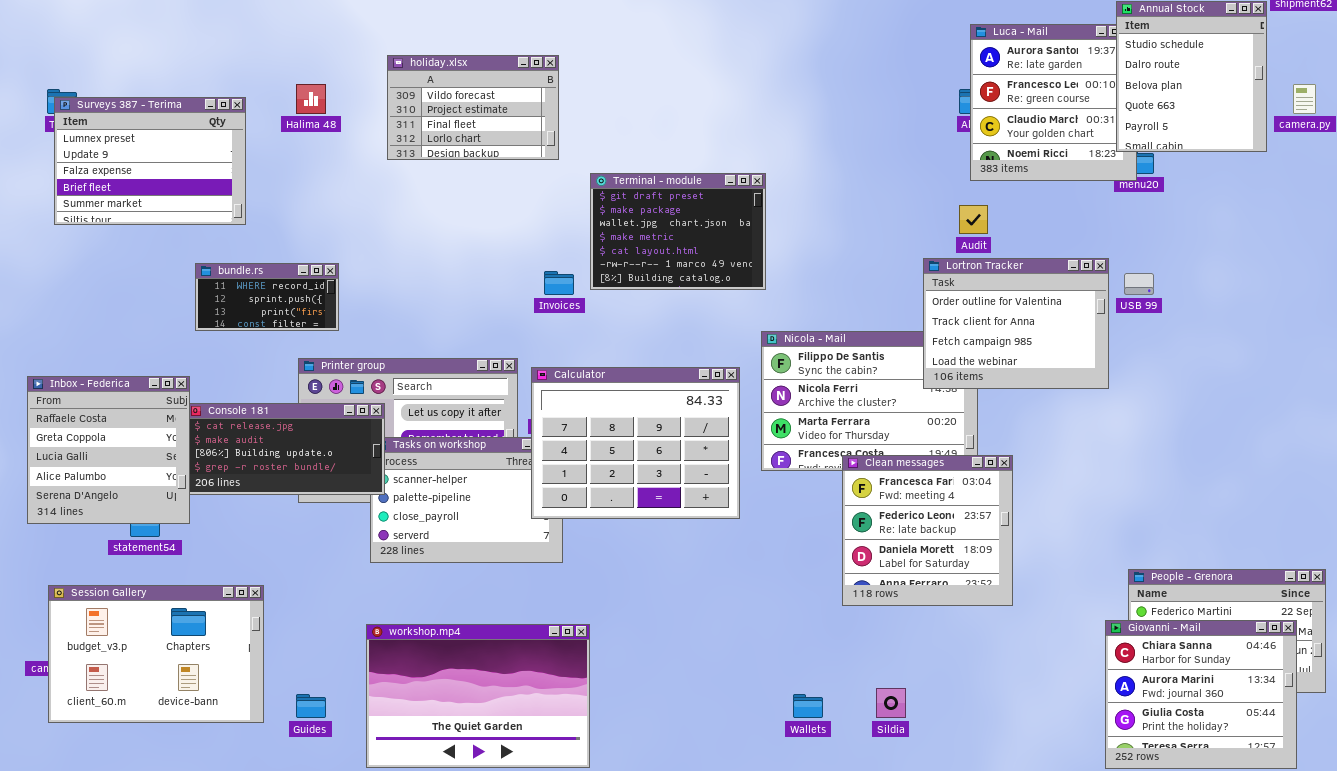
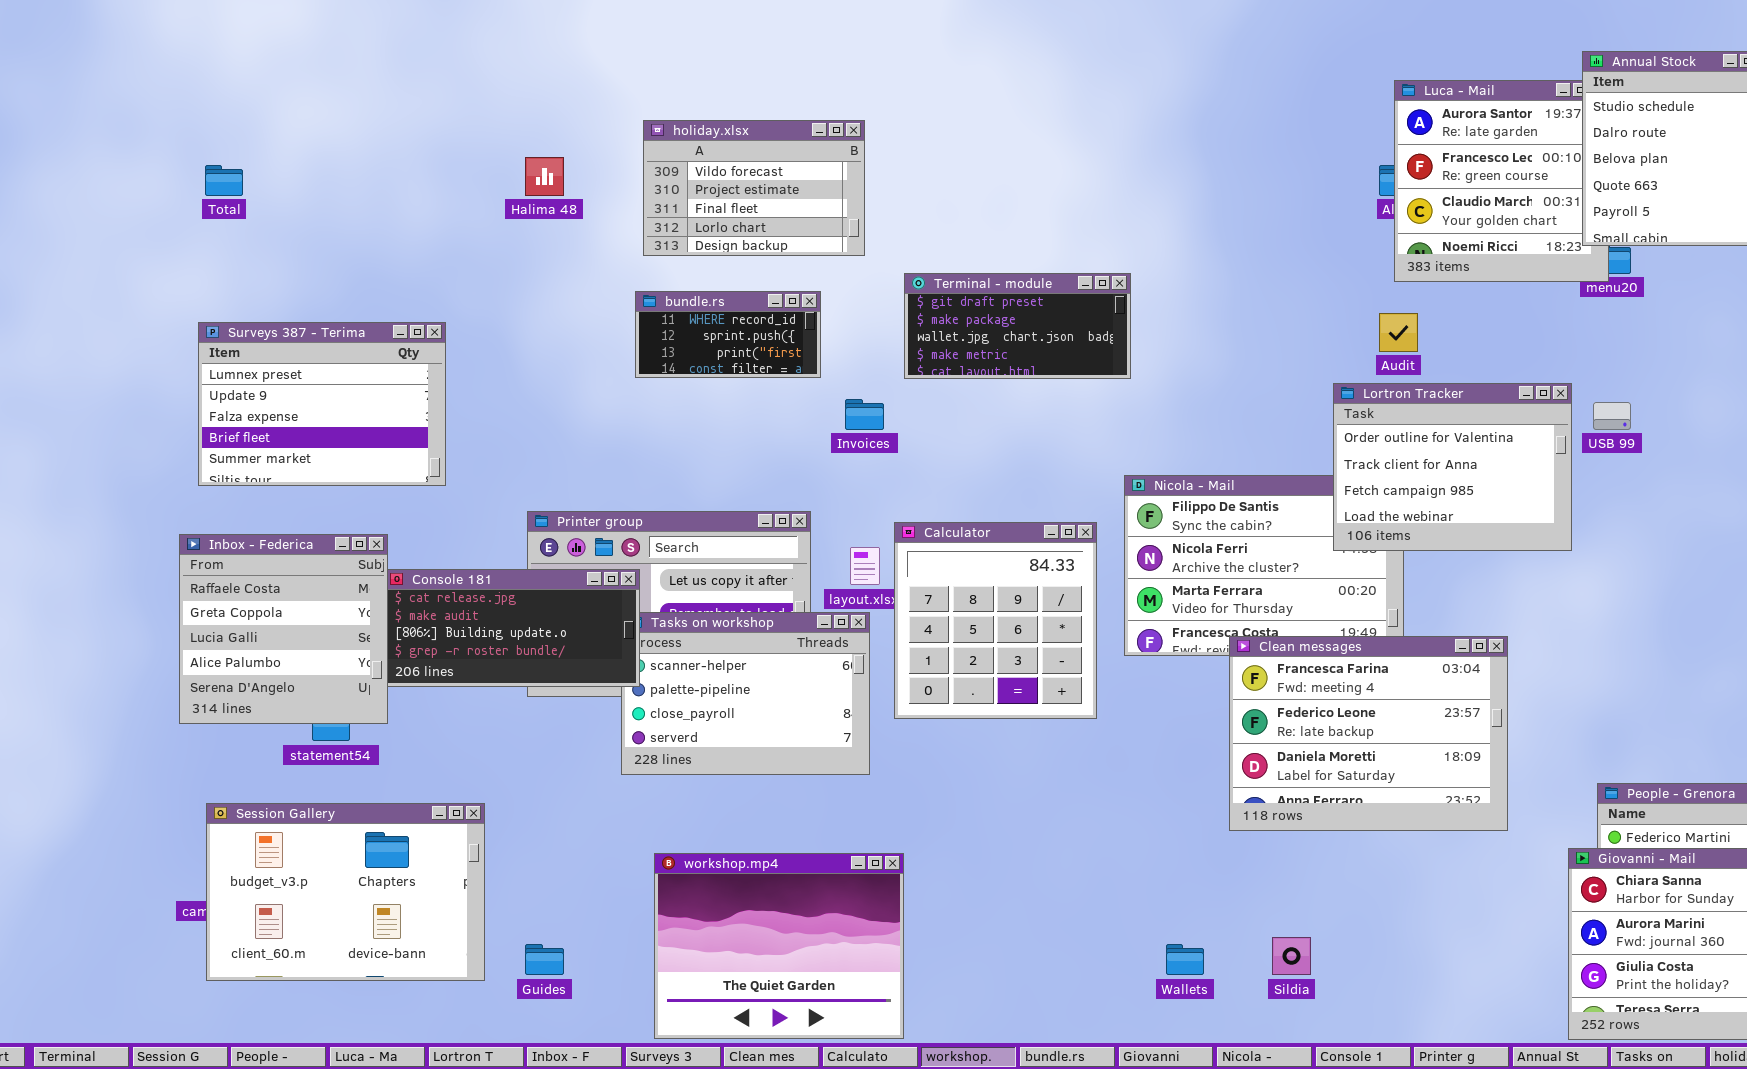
Surveys 387 - Terima: [54,97,246,225] -> [198,322,446,486], moved
Terminal - module: [590,173,766,290] -> [904,273,1131,379], resized
bundle.rs: [195,263,339,331] -> [635,291,821,378], moved
Calculator: [531,367,740,519] -> [894,522,1097,719], resized
Clean messages: [842,455,1013,606] -> [1229,636,1508,831], resized
workshop.mp4: [366,624,590,768] -> [654,853,904,1039], resized

